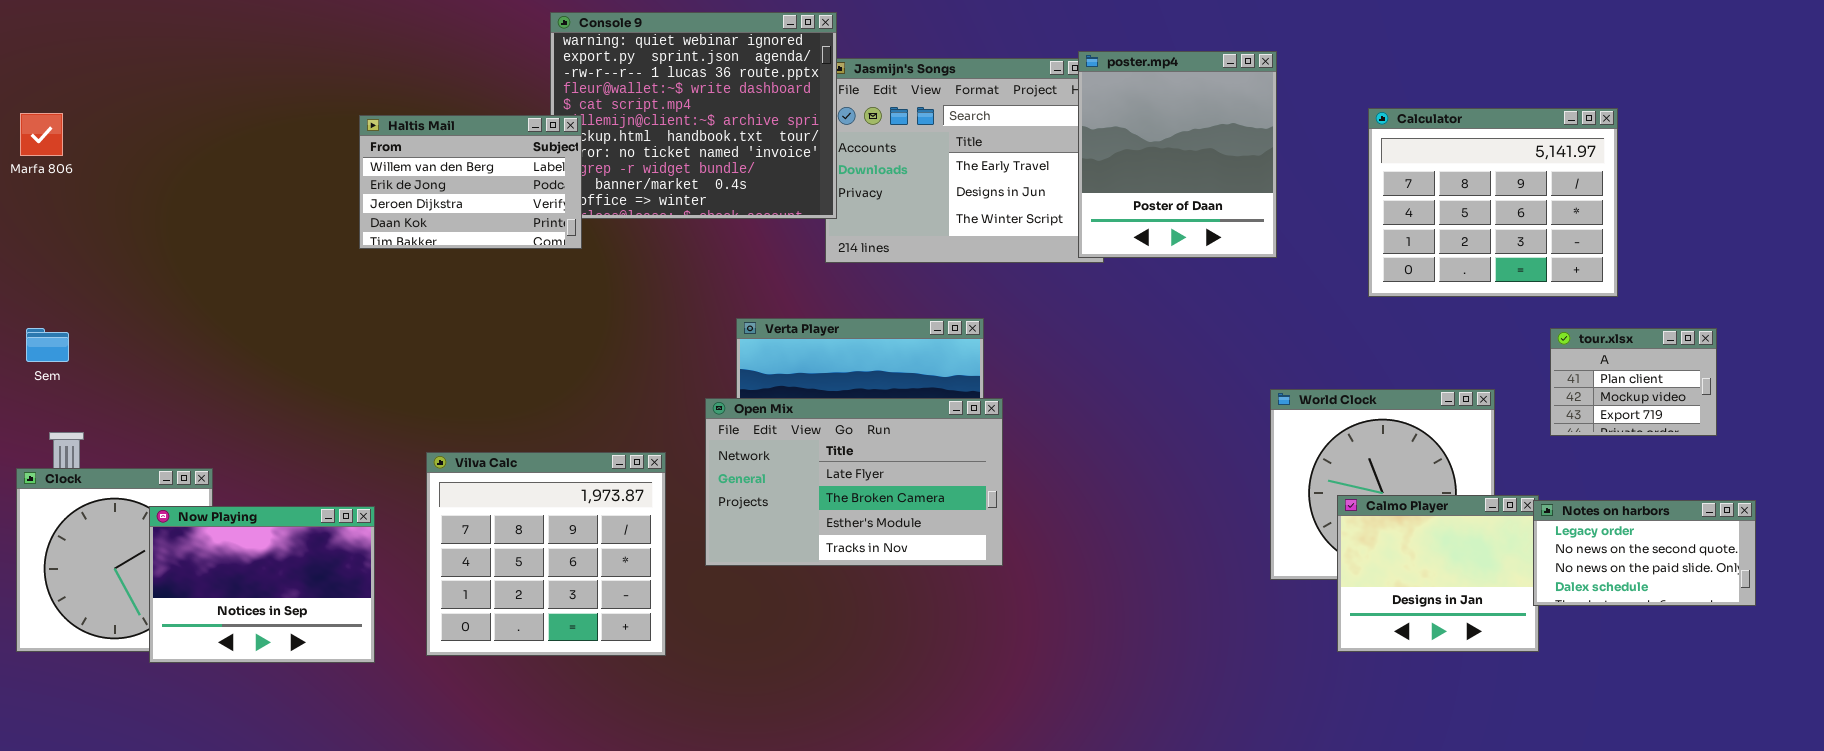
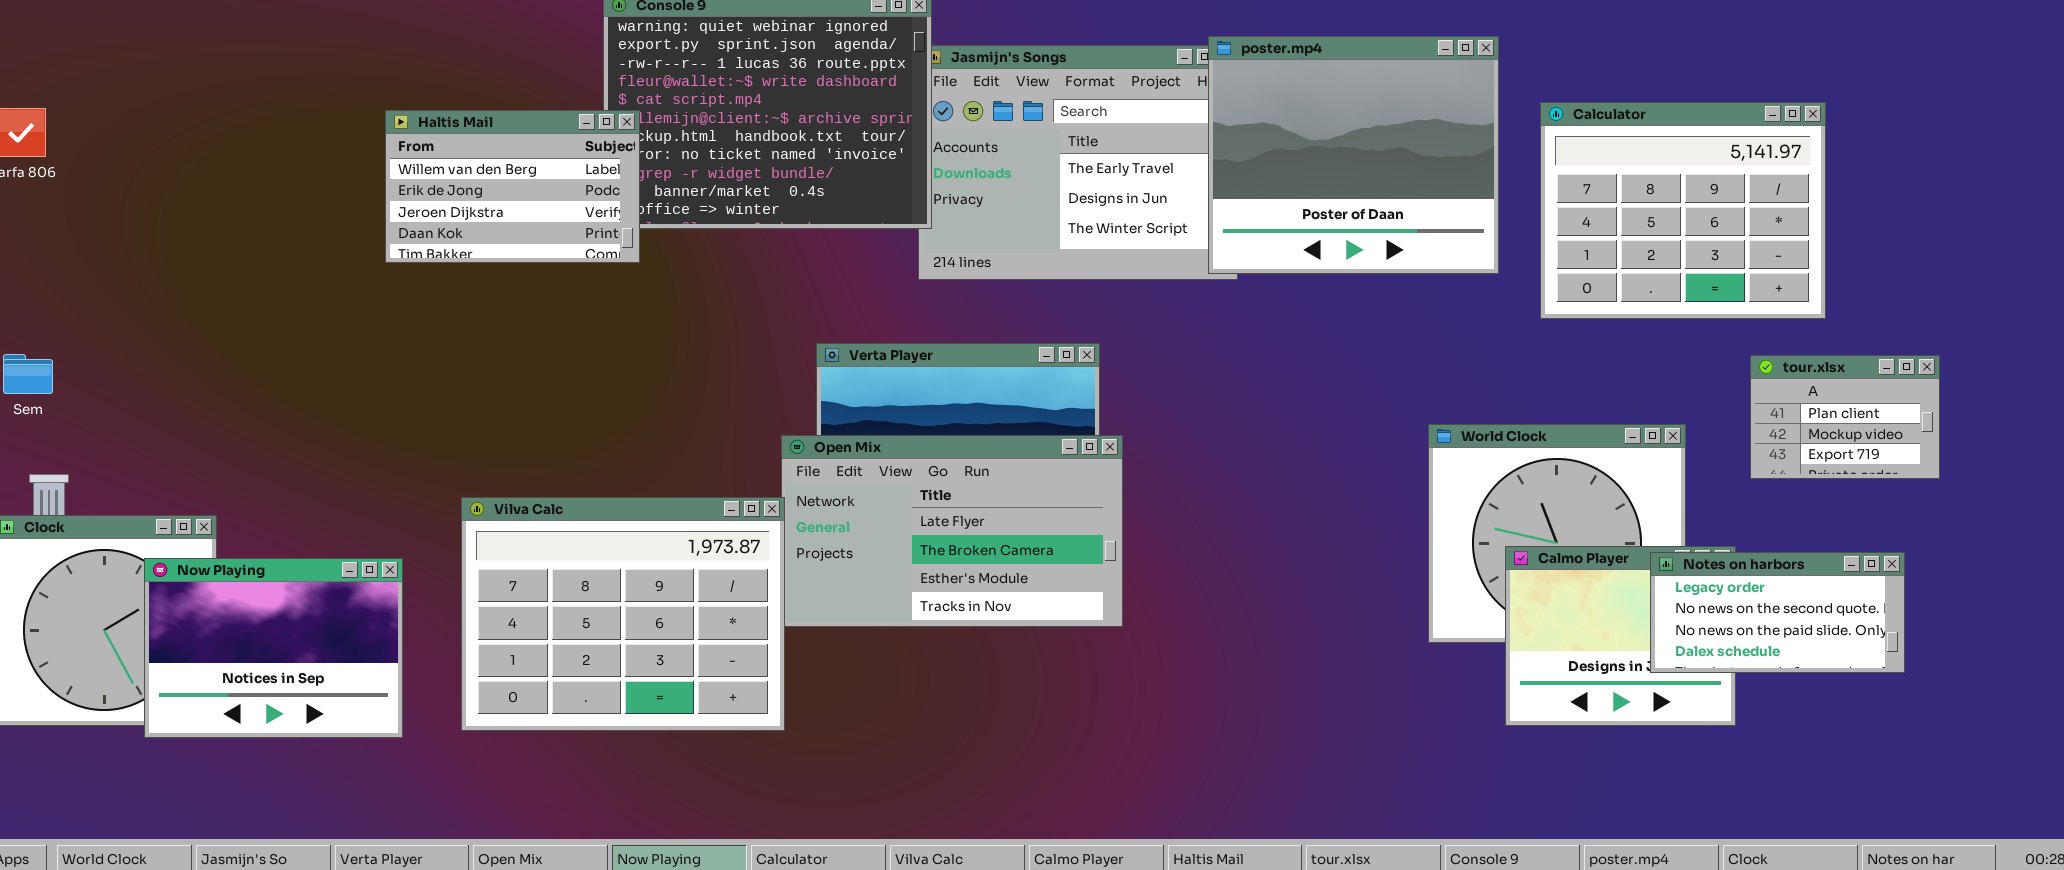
poster.mp4: [1078,51,1277,258] -> [1208,36,1499,274], resized
Vilva Calc: [426,452,666,656] -> [461,497,785,731], resized
Notes on harbors: [1533,500,1756,606] -> [1650,552,1905,673], moved

